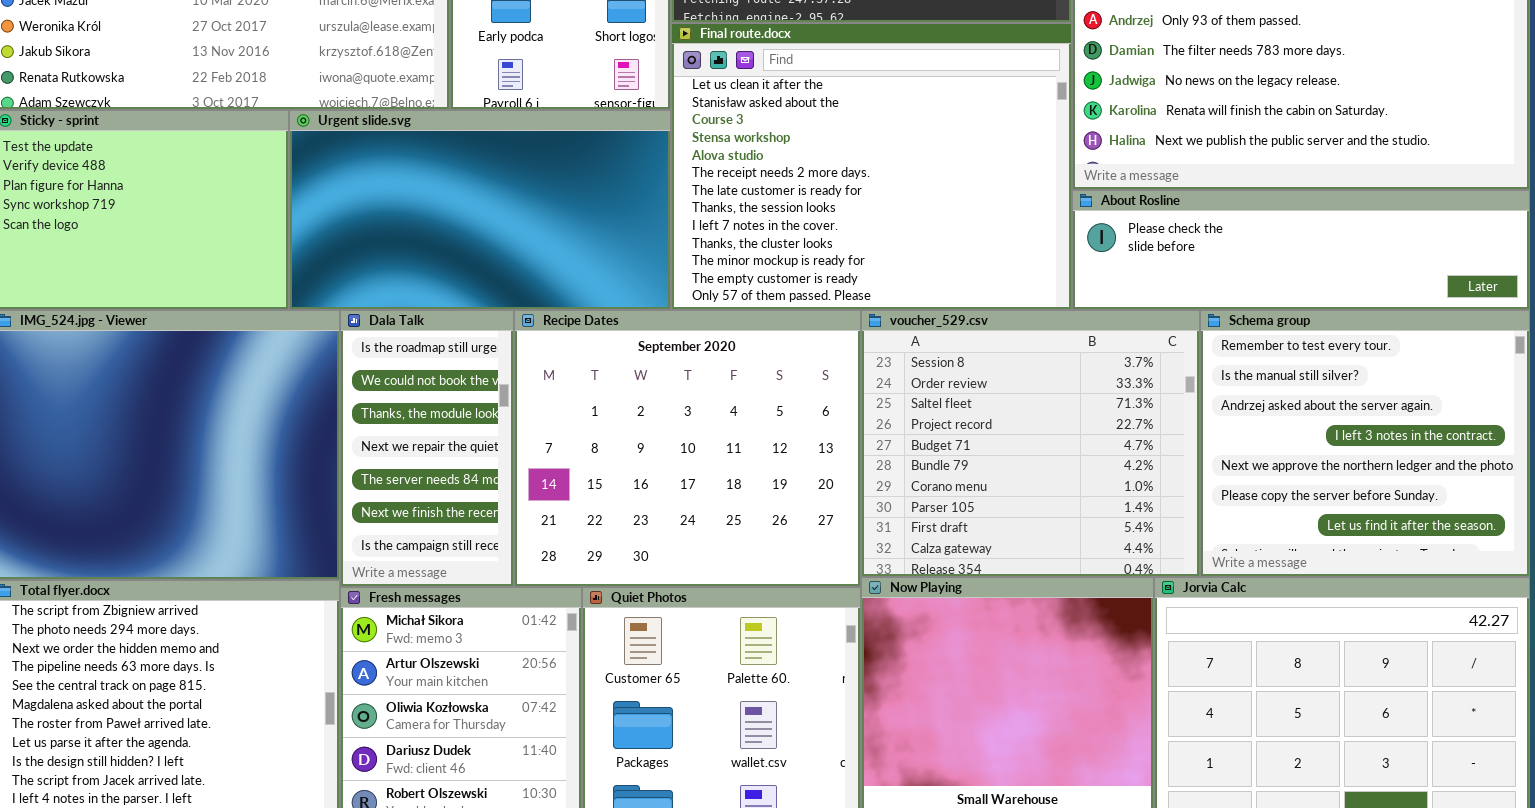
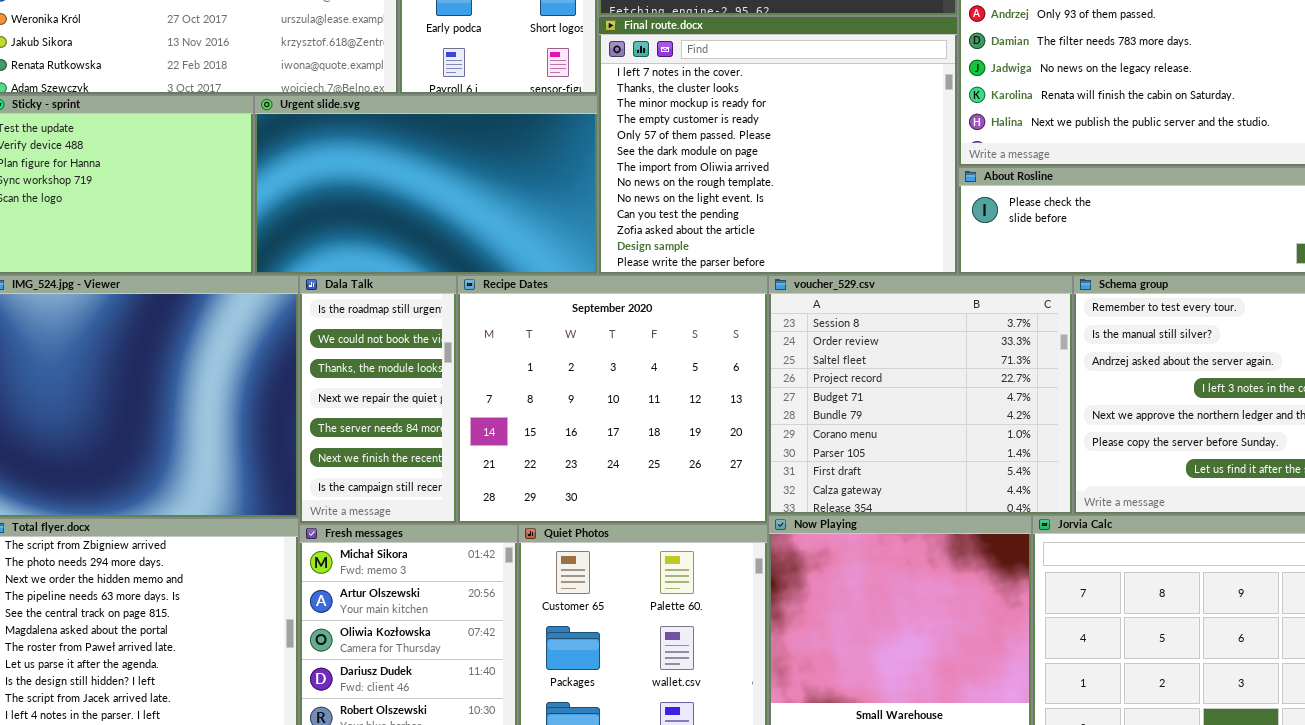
Final route.docx: [671,23,1072,310] -> [598,16,958,275], scrolled down 8 rows

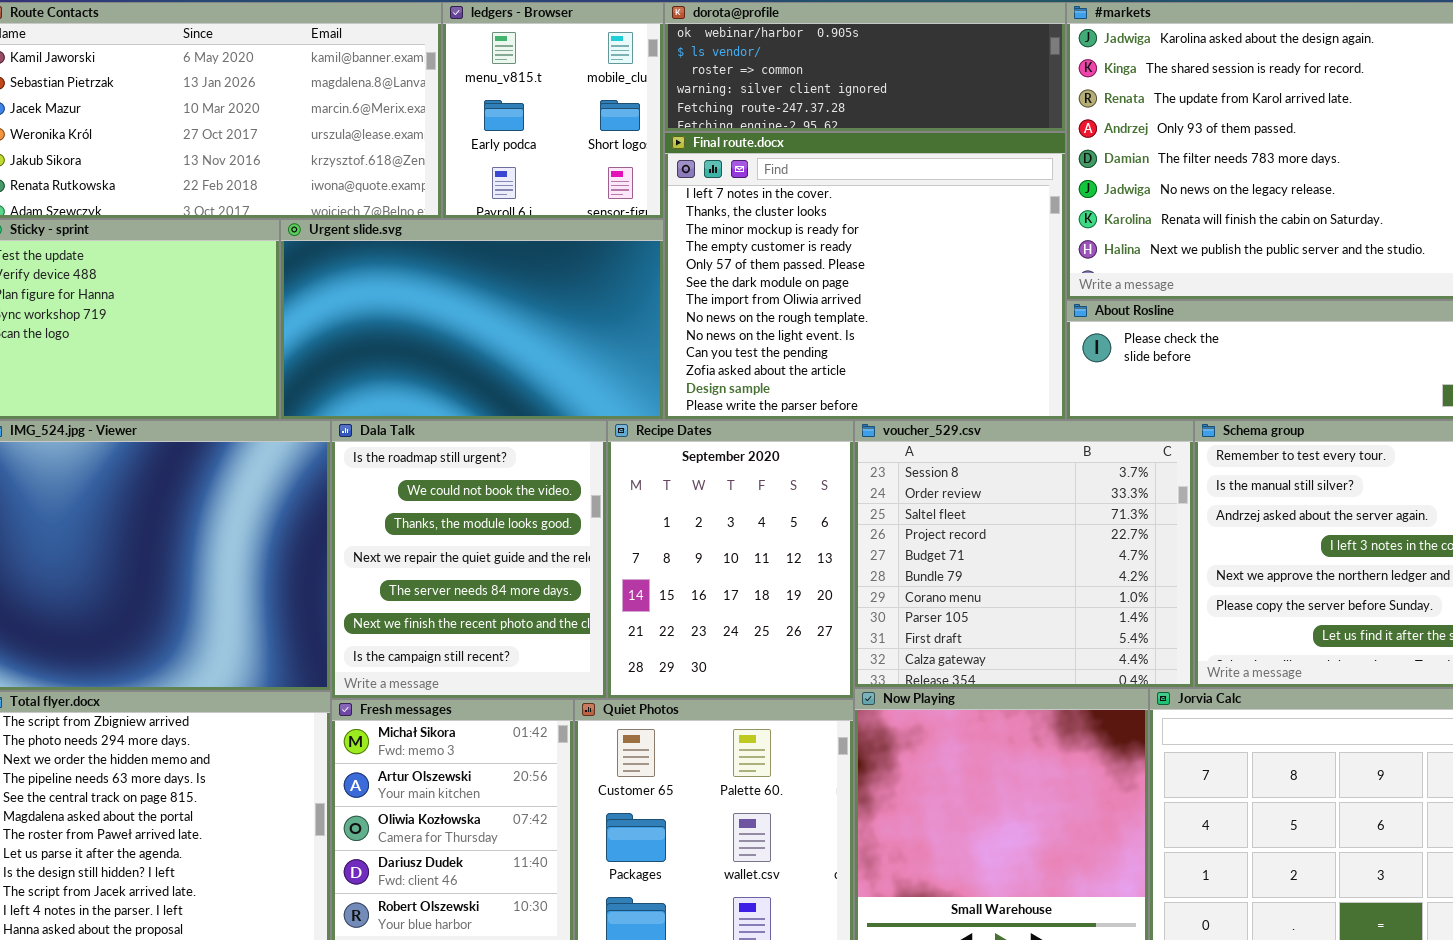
Dala Talk: [299,275,457,524] -> [331,420,607,699], resized
Recipe Dates: [457,275,768,524] -> [607,420,854,699], resized

